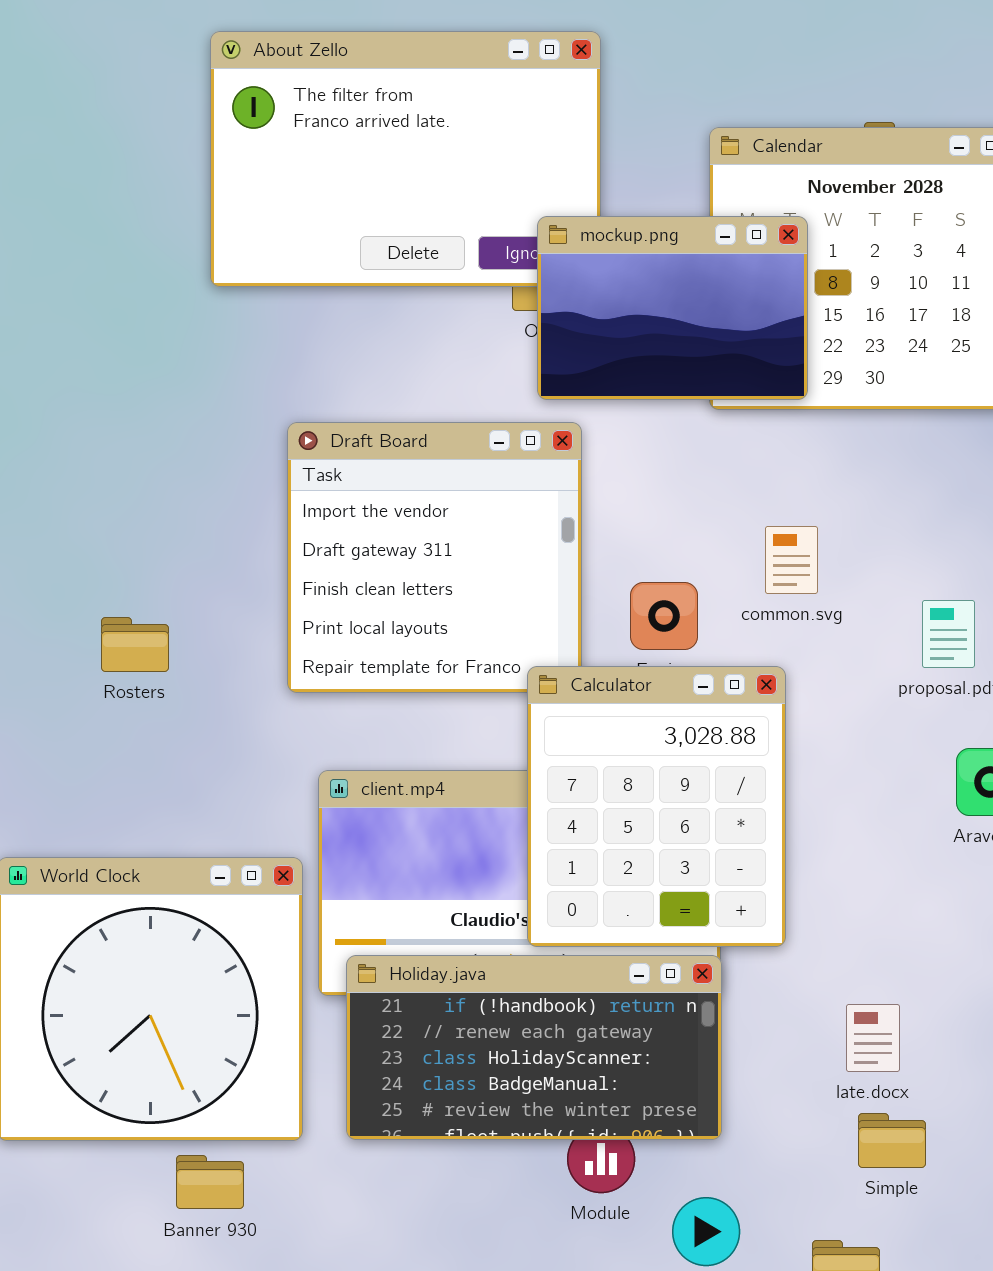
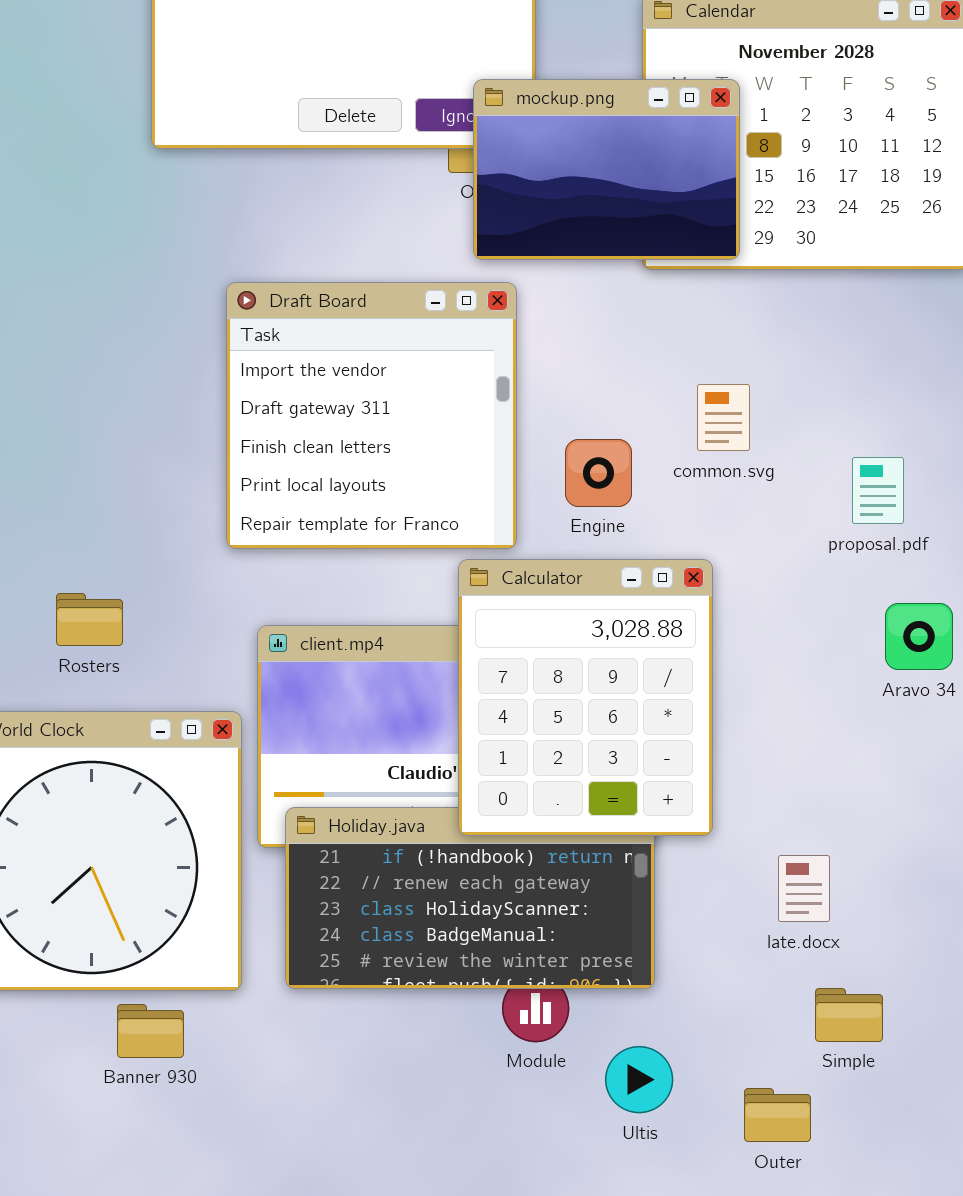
Rosters: [101,617,169,672] -> [56,593,123,646], moved
Calculator: [527,666,786,947] -> [458,559,713,836], moved
Simple: [858,1113,926,1168] -> [815,988,883,1042], moved

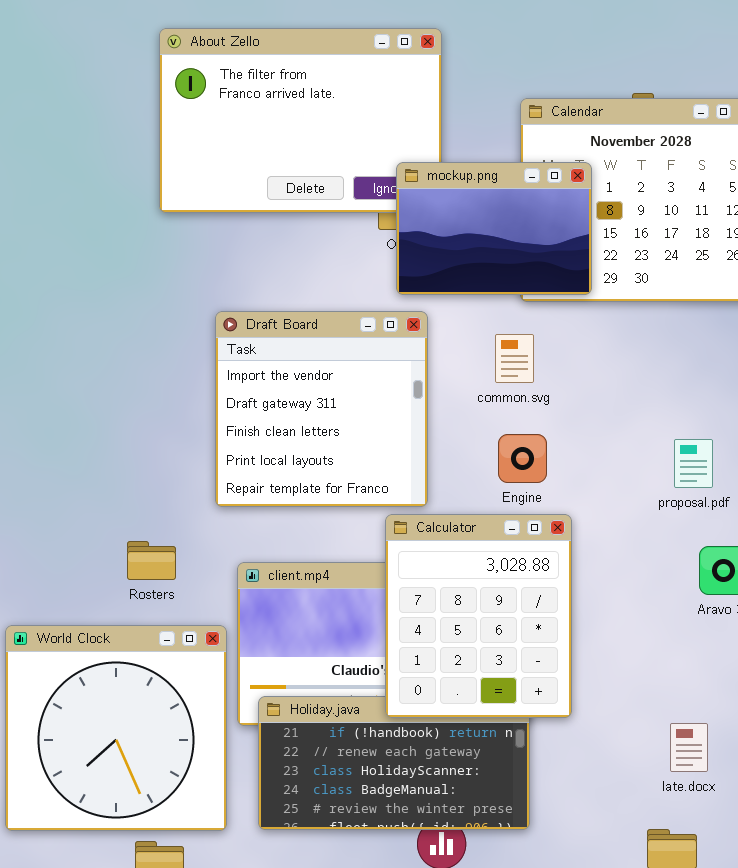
common.svg: [697,384,750,451] -> [495,334,534,383], moved
Engine: [565,439,632,507] -> [498,434,547,483], moved
Rosters: [56,593,123,646] -> [127,541,176,580], moved
late.docx: [778,855,830,922] -> [670,723,708,772], moved

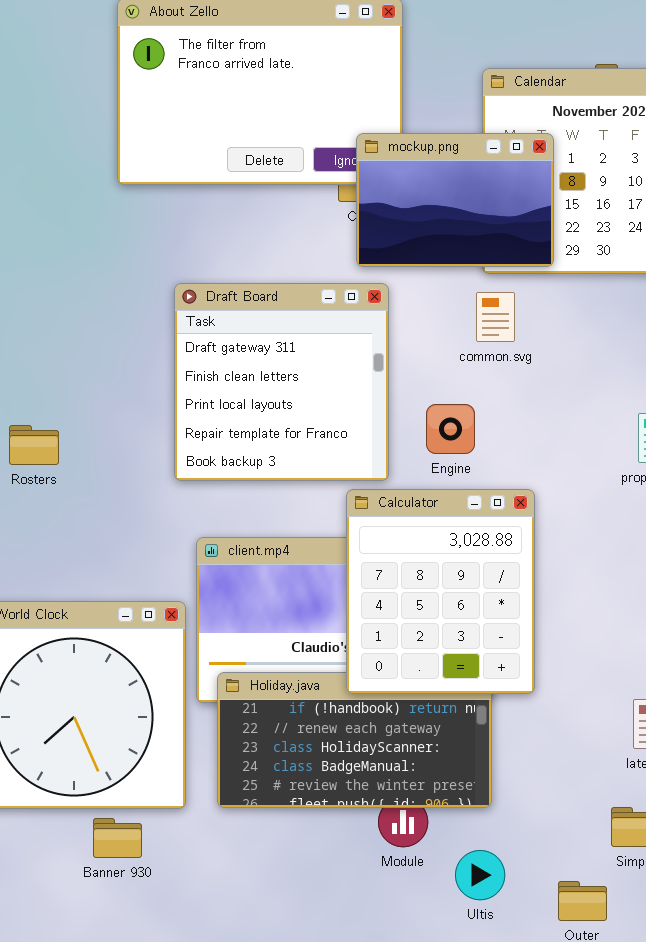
Draft Board: [215,311,428,507] -> [174,283,389,481], scrolled down 1 row
common.svg: [495,334,534,383] -> [476,292,515,342], moved
Engine: [498,434,547,483] -> [426,404,475,454], moved
Rosters: [127,541,176,580] -> [9,425,59,465], moved

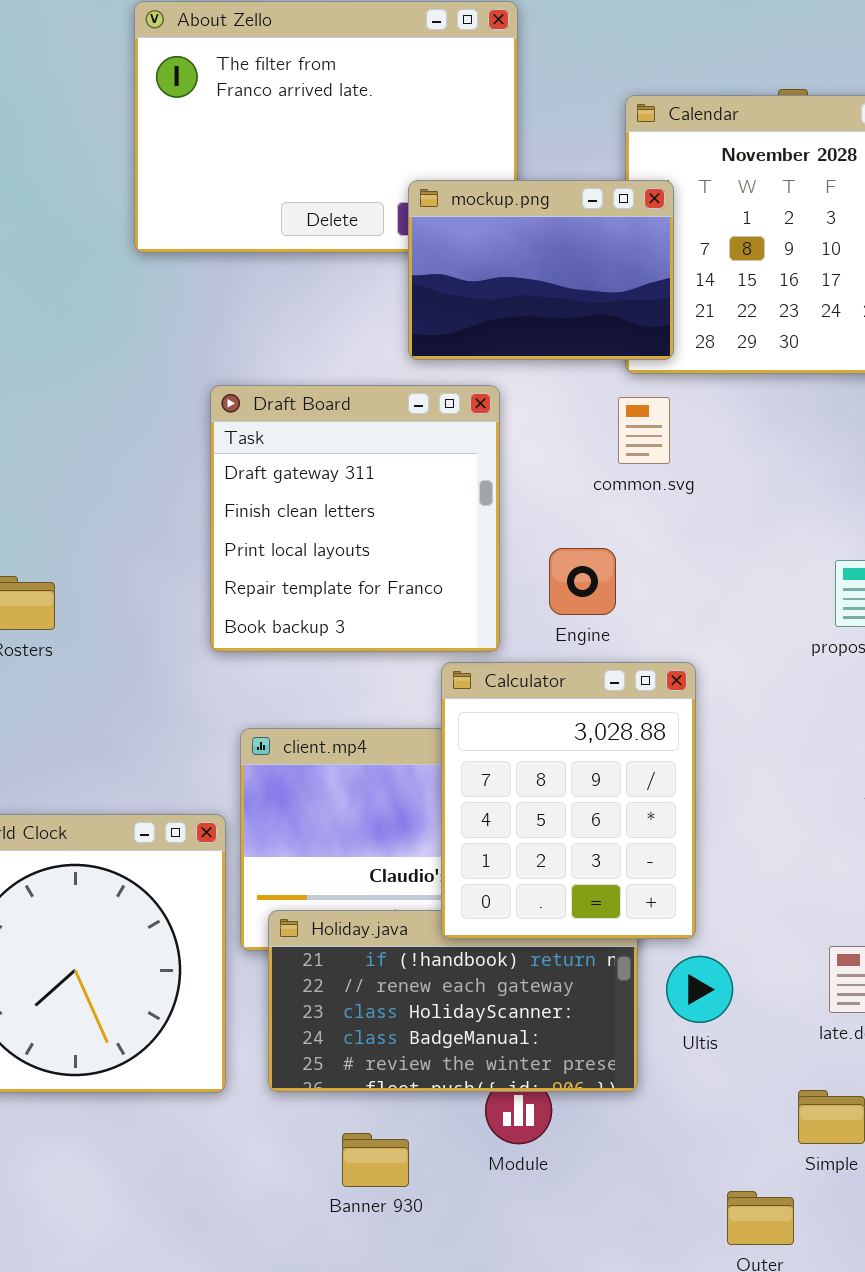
mockup.png: [356,133,554,267] -> [408,180,674,360], moved
Banner 930: [93,818,142,858] -> [342,1133,409,1187], moved
Ultis: [455,850,505,900] -> [666,956,733,1023], moved

